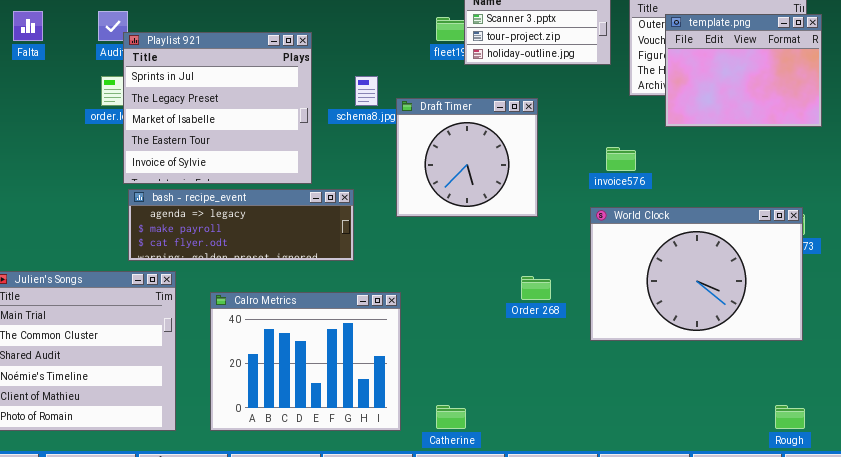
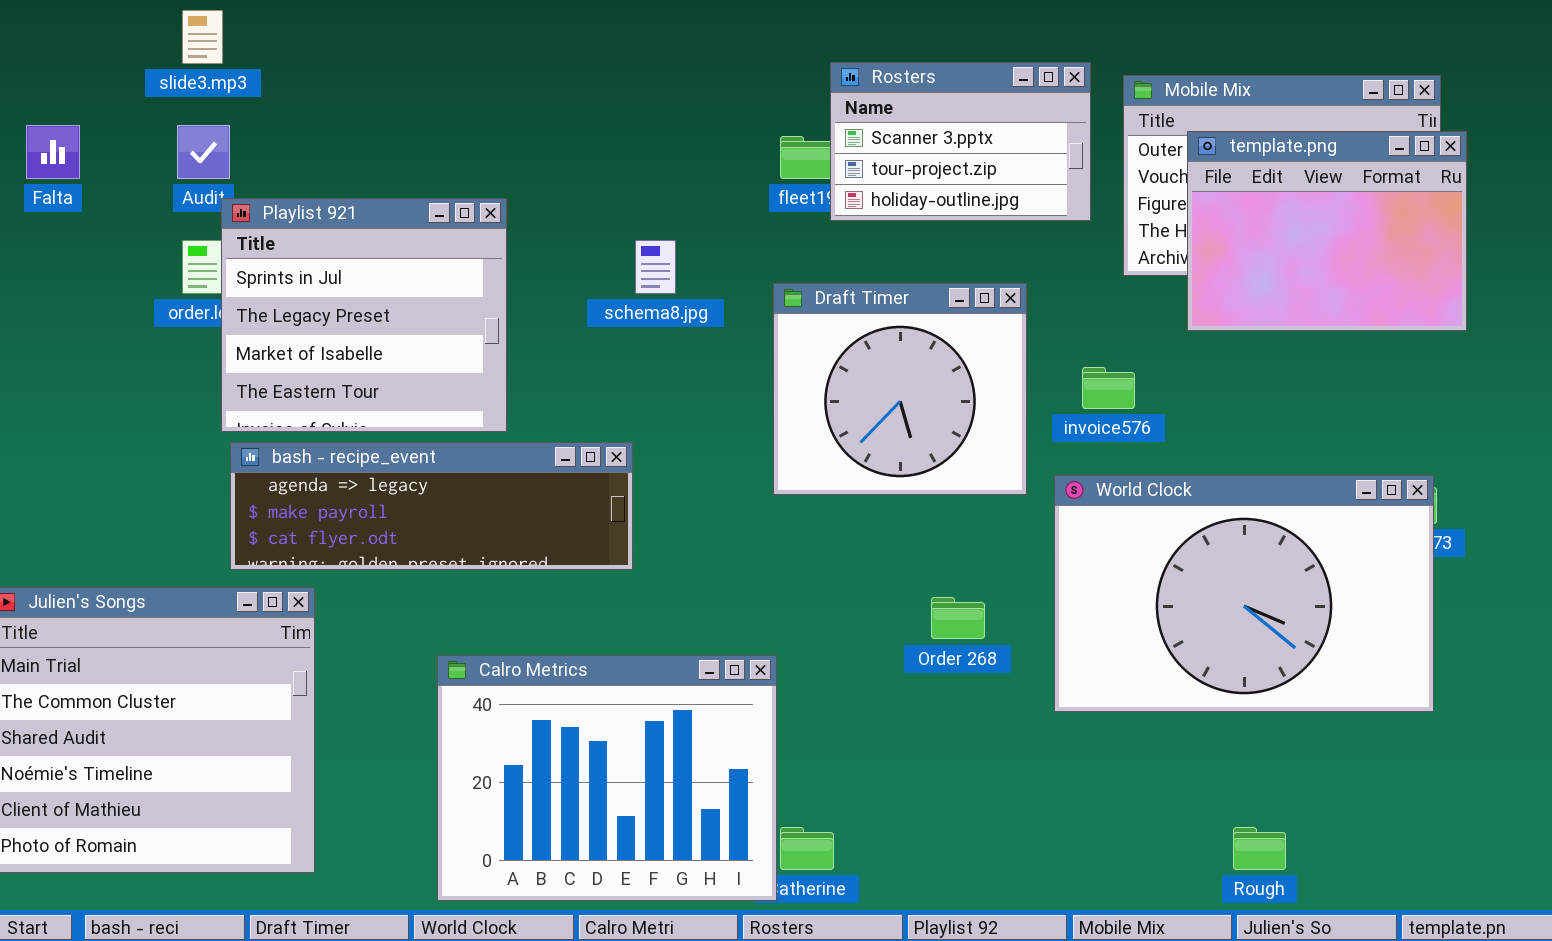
Playlist 921: [123,32,312,184] -> [221,198,507,432], resized
Draft Timer: [396,98,538,217] -> [773,283,1027,495], moved
Calro Metrics: [210,292,401,431] -> [437,655,777,901], moved
Rough: [775,405,805,429] -> [1233,827,1286,870], moved

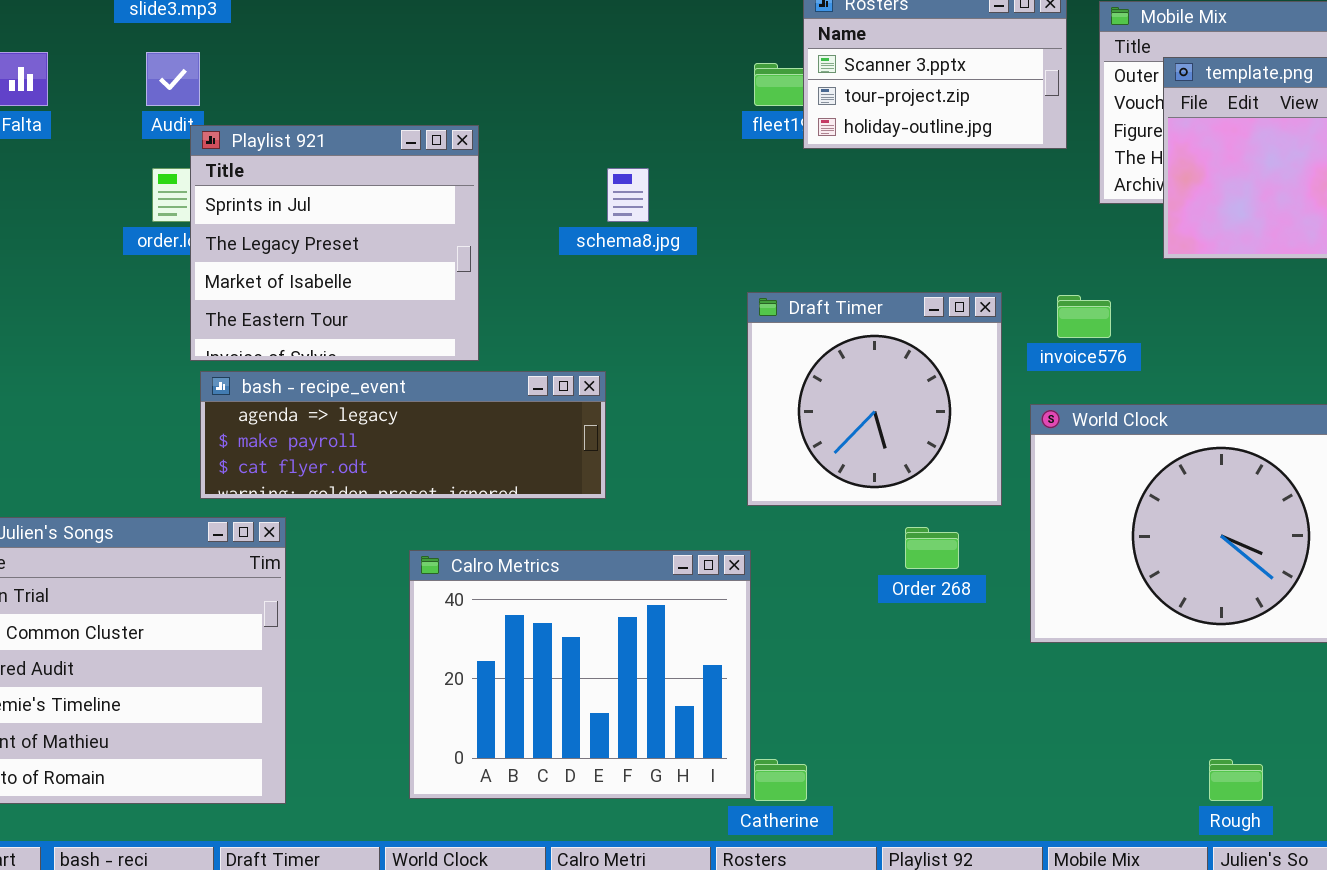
Draft Timer: [773,283,1027,495] -> [747,292,1002,506], moved
Calro Metrics: [437,655,777,901] -> [409,550,751,799], moved

